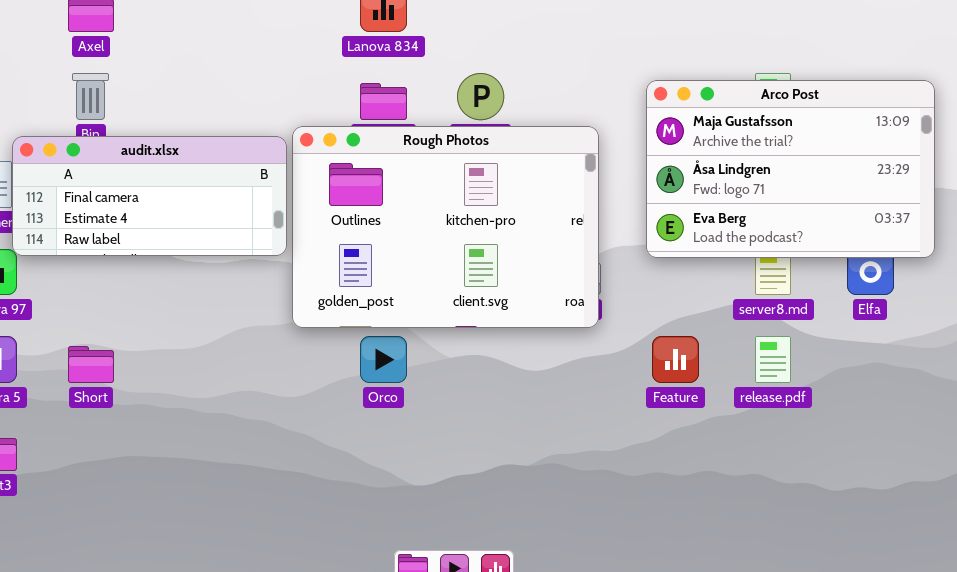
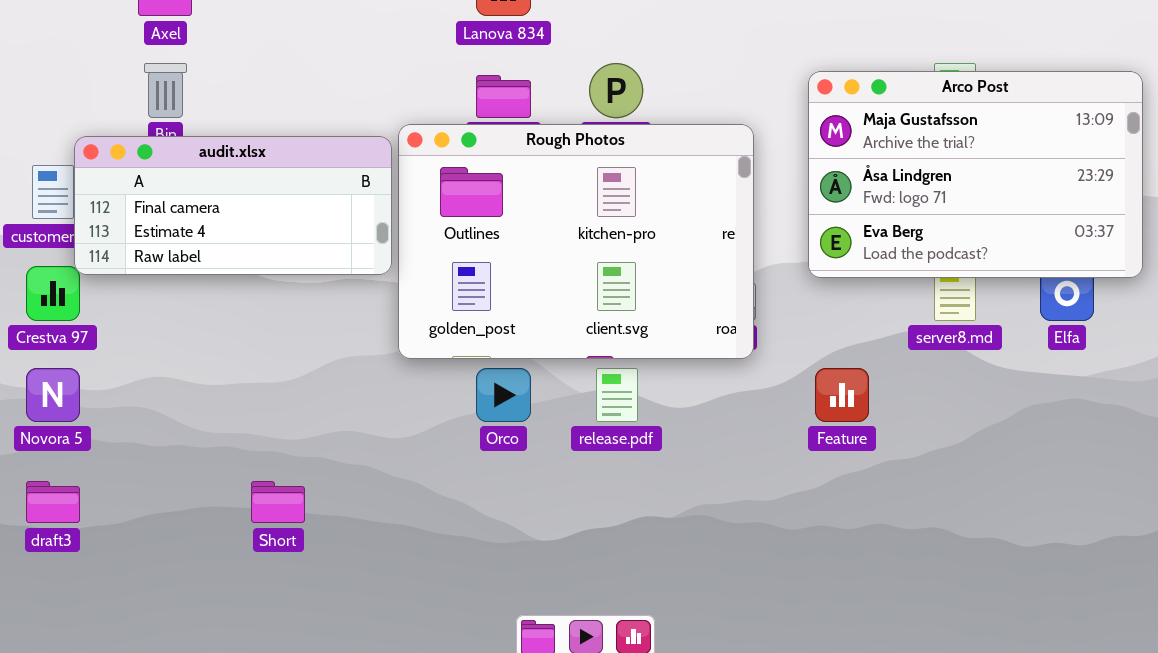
release.pdf: [755,336,791,383] -> [596,368,638,422], moved
Short: [68,346,114,383] -> [251,481,305,523], moved

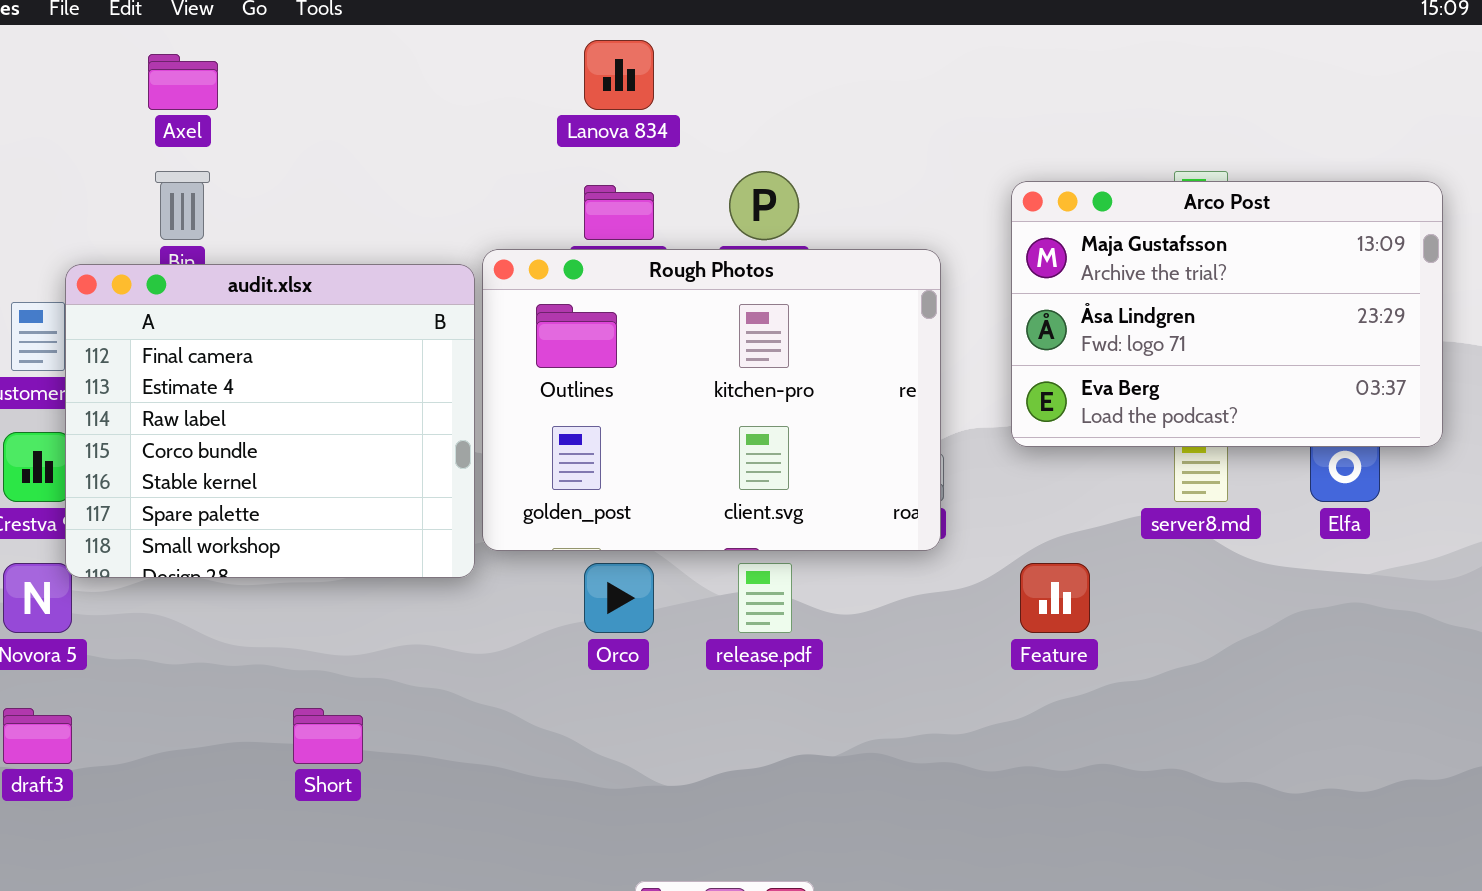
audit.xlsx: [74,136,392,275] -> [65,264,475,578], resized

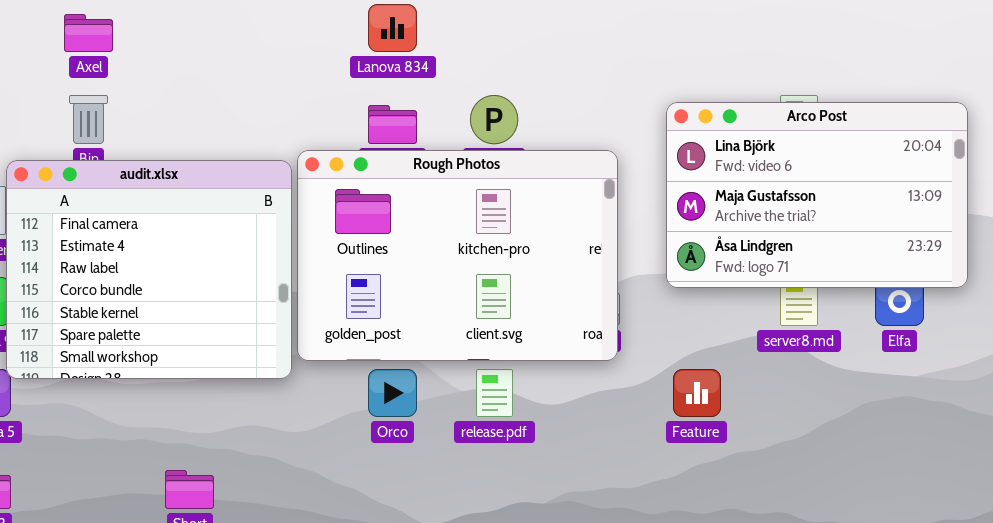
Arco Post: [1011,181,1443,447] -> [666,102,968,288], scrolled up 1 row

